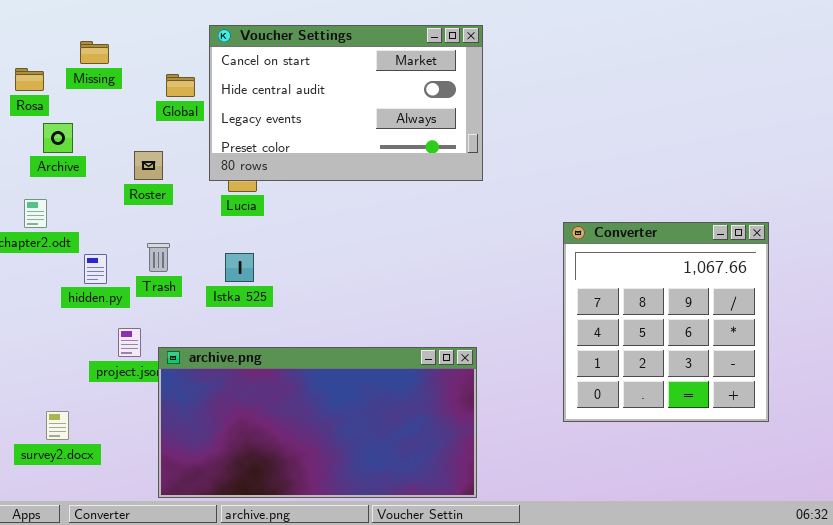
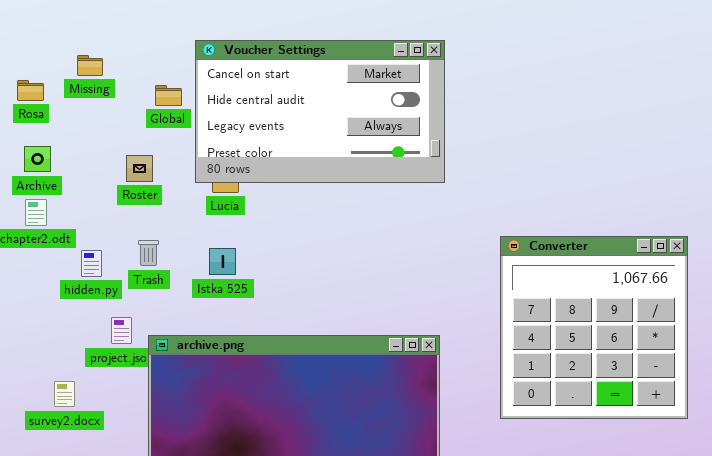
Archive: [43,123,73,153] -> [24,146,51,172], moved
Converter: [563,222,769,422] -> [500,236,688,419], moved
survey2.docx: [46,411,69,440] -> [54,381,75,407], moved

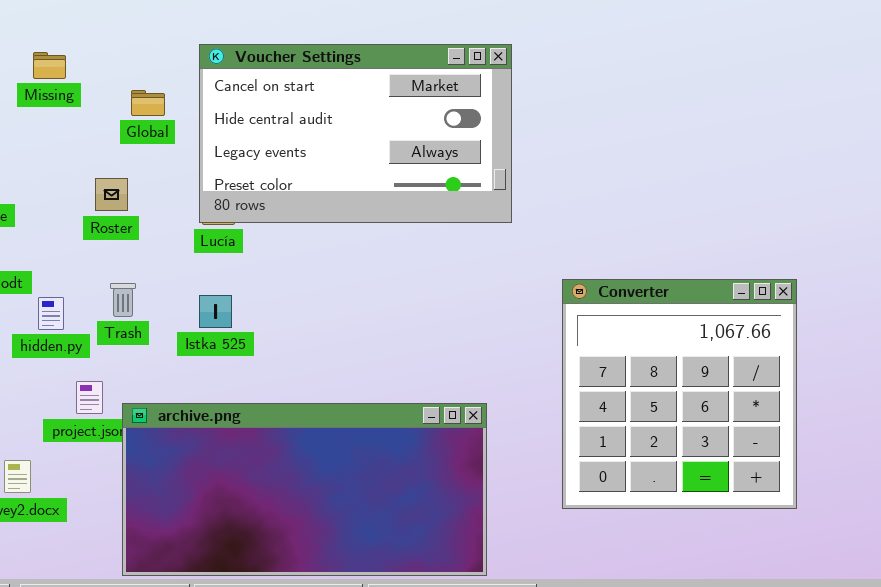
Voucher Settings: [195,40,445,183] -> [199,44,512,223], moved

